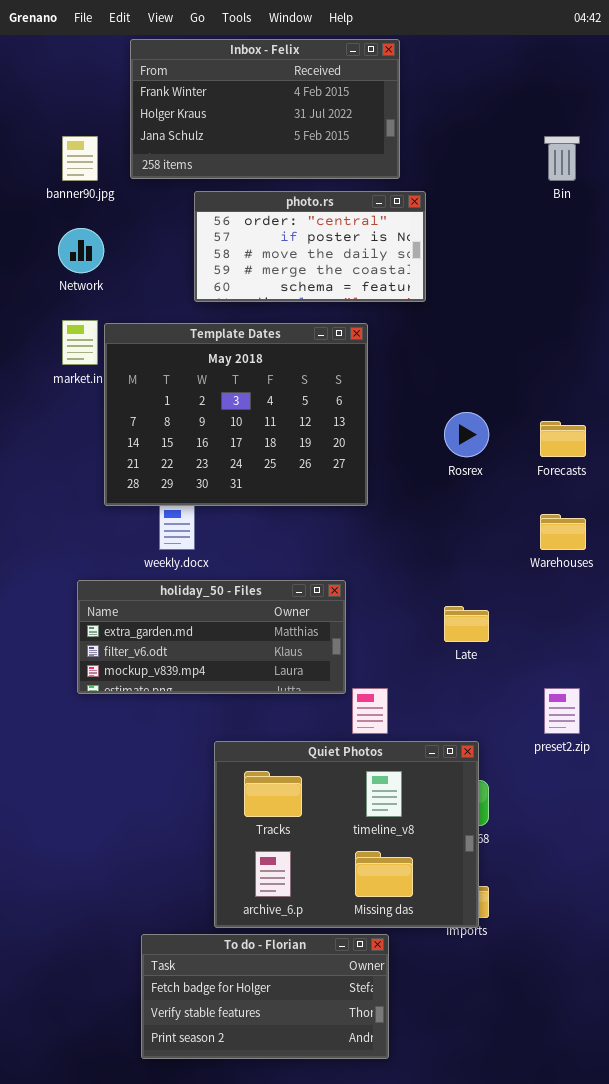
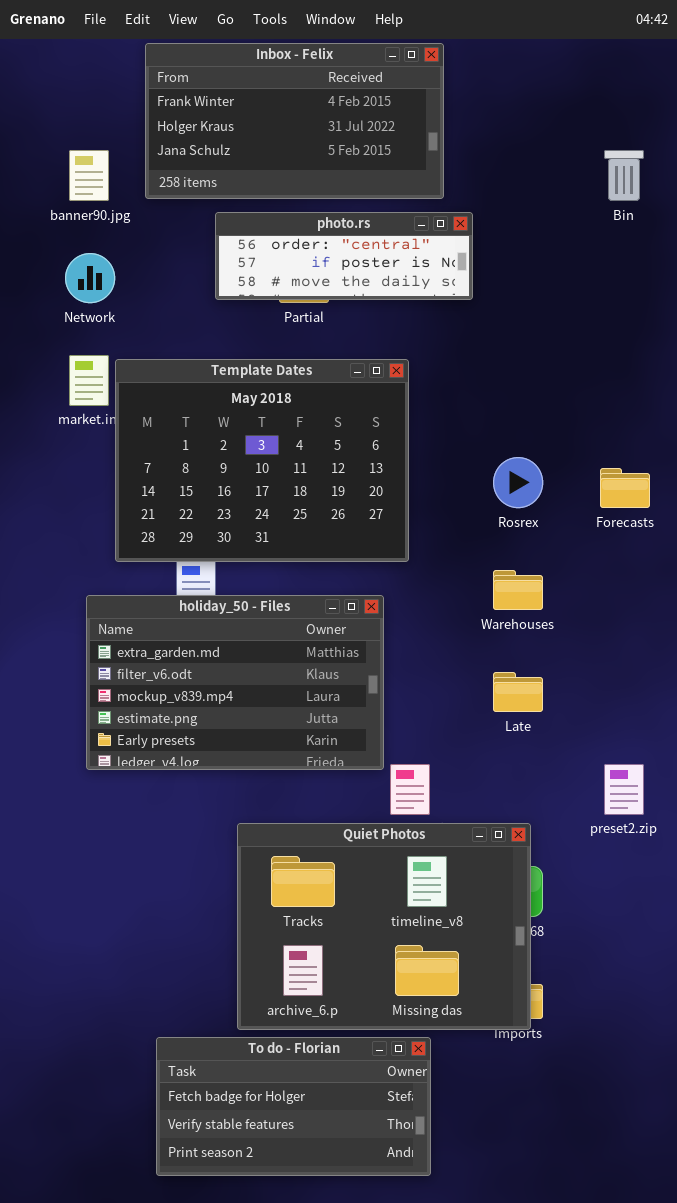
photo.rs: [194,191,426,302] -> [215,212,473,300], resized
Warehouses: [540,514,586,550] -> [493,570,543,610], moved
holiday_50 - Files: [77,580,346,694] -> [86,595,384,770], resized

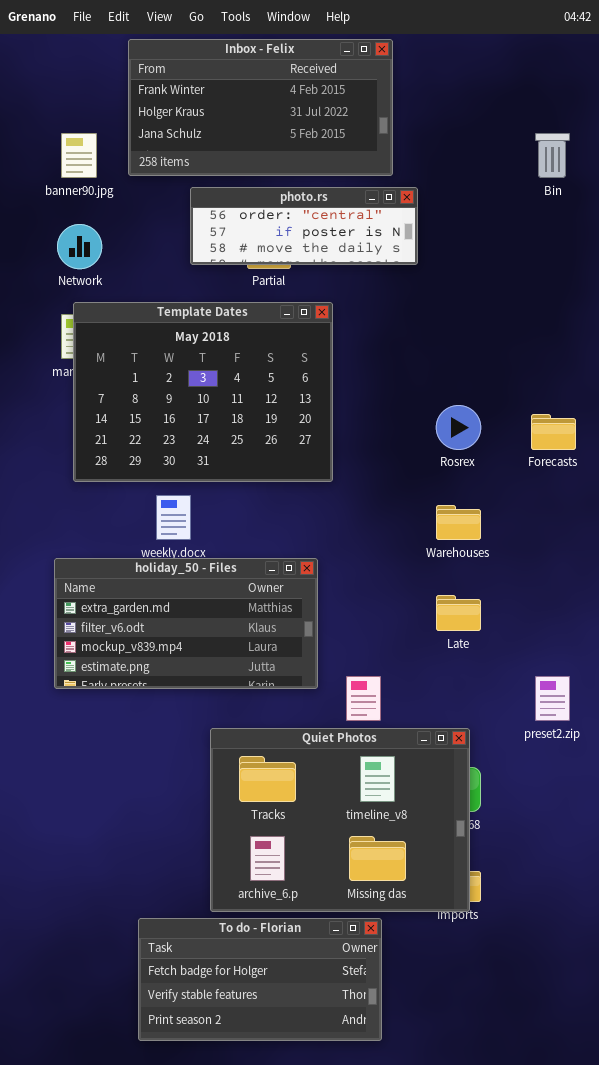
Template Dates: [115,359,409,562] -> [73,302,333,482], moved
holiday_50 - Files: [86,595,384,770] -> [54,558,318,689], moved, resized

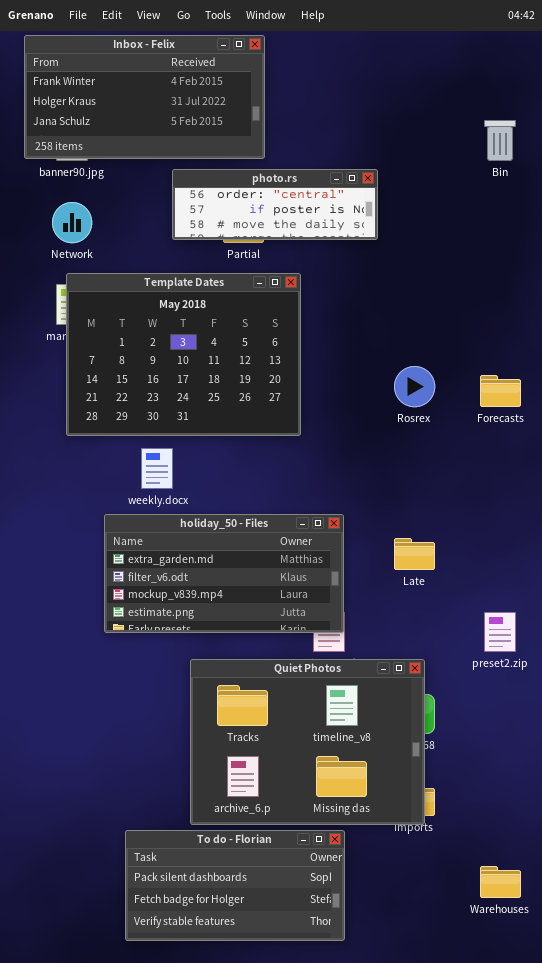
Inbox - Felix: [128,39,393,176] -> [24,35,265,159], moved
Warehouses: [436,505,481,540] -> [480,866,521,898], moved
holiday_50 - Files: [54,558,318,689] -> [104,514,344,633], moved
To do - Florian: [138,918,382,1041] -> [125,830,345,941], scrolled up 1 row

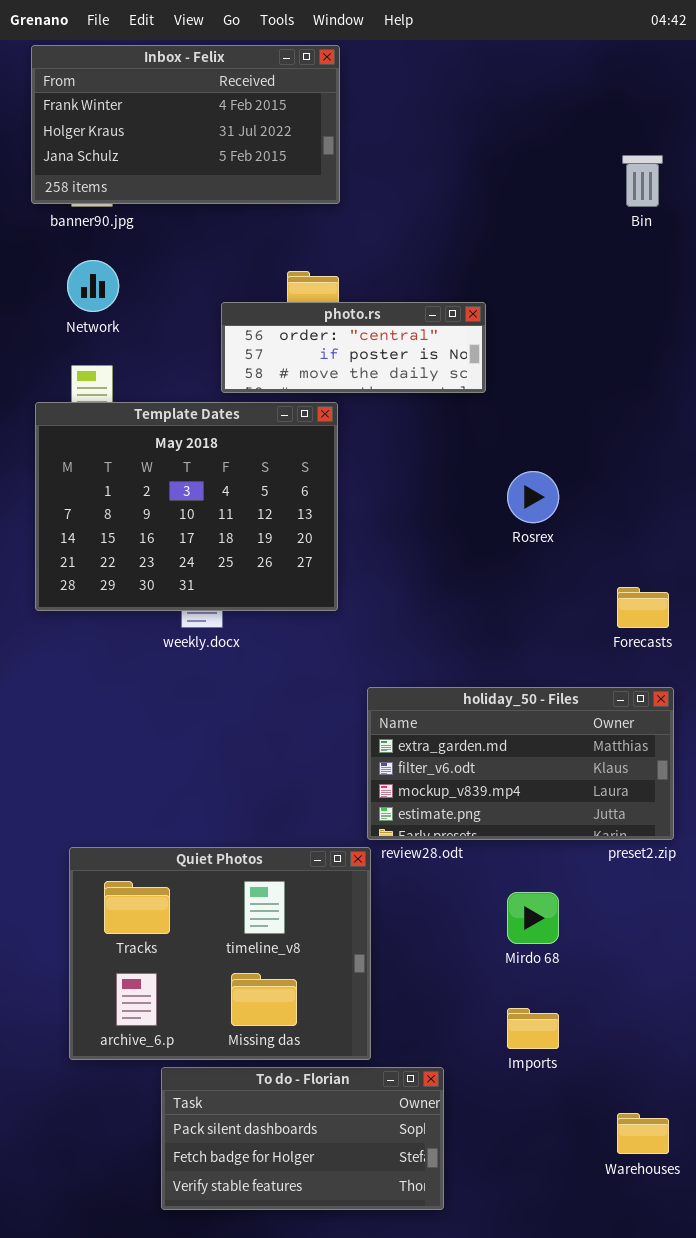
photo.rs: [172,169,378,240] -> [221,302,486,393], moved
Template Dates: [66,273,301,436] -> [35,402,338,611], moved
Forecasts: [480,375,521,407] -> [617,587,669,628], moved
holiday_50 - Files: [104,514,344,633] -> [367,687,674,840], moved
Quiet Photos: [190,659,425,825] -> [69,847,371,1060], moved

